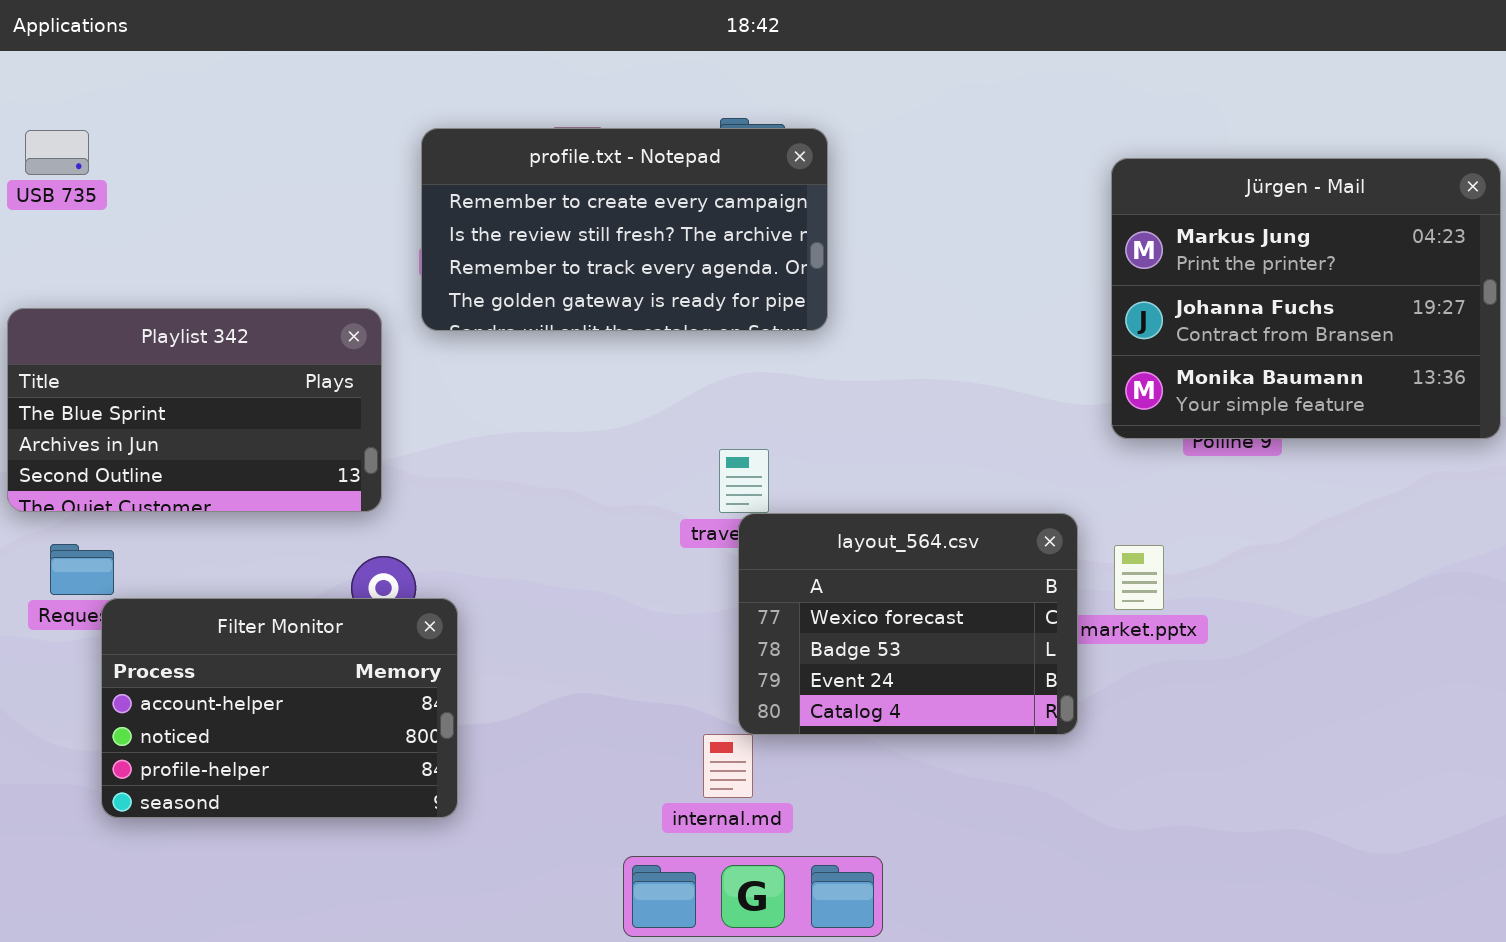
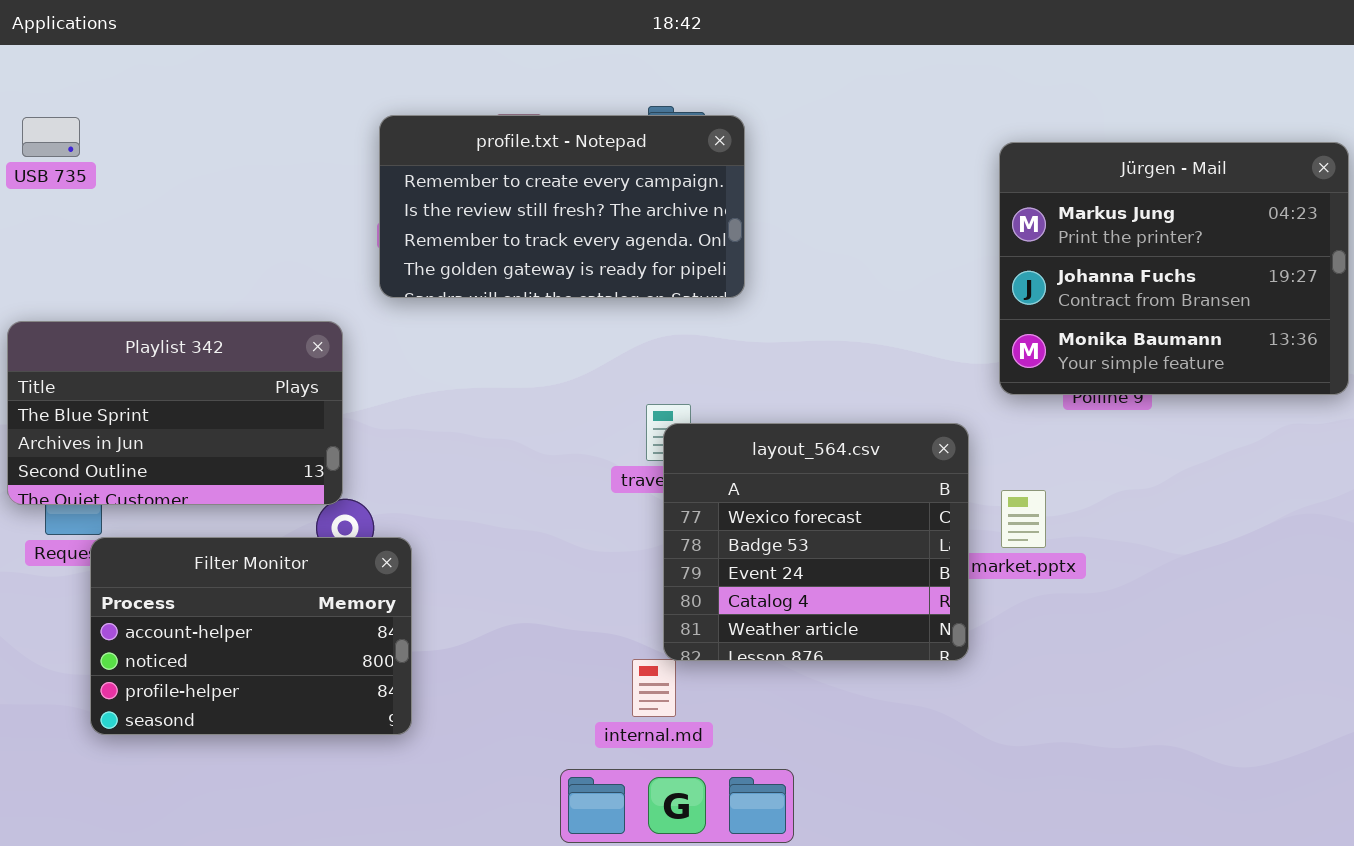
Playlist 342: [7,308,382,512] -> [7,321,343,505], moved
layout_564.csv: [738,513,1078,735] -> [663,423,969,661], resized

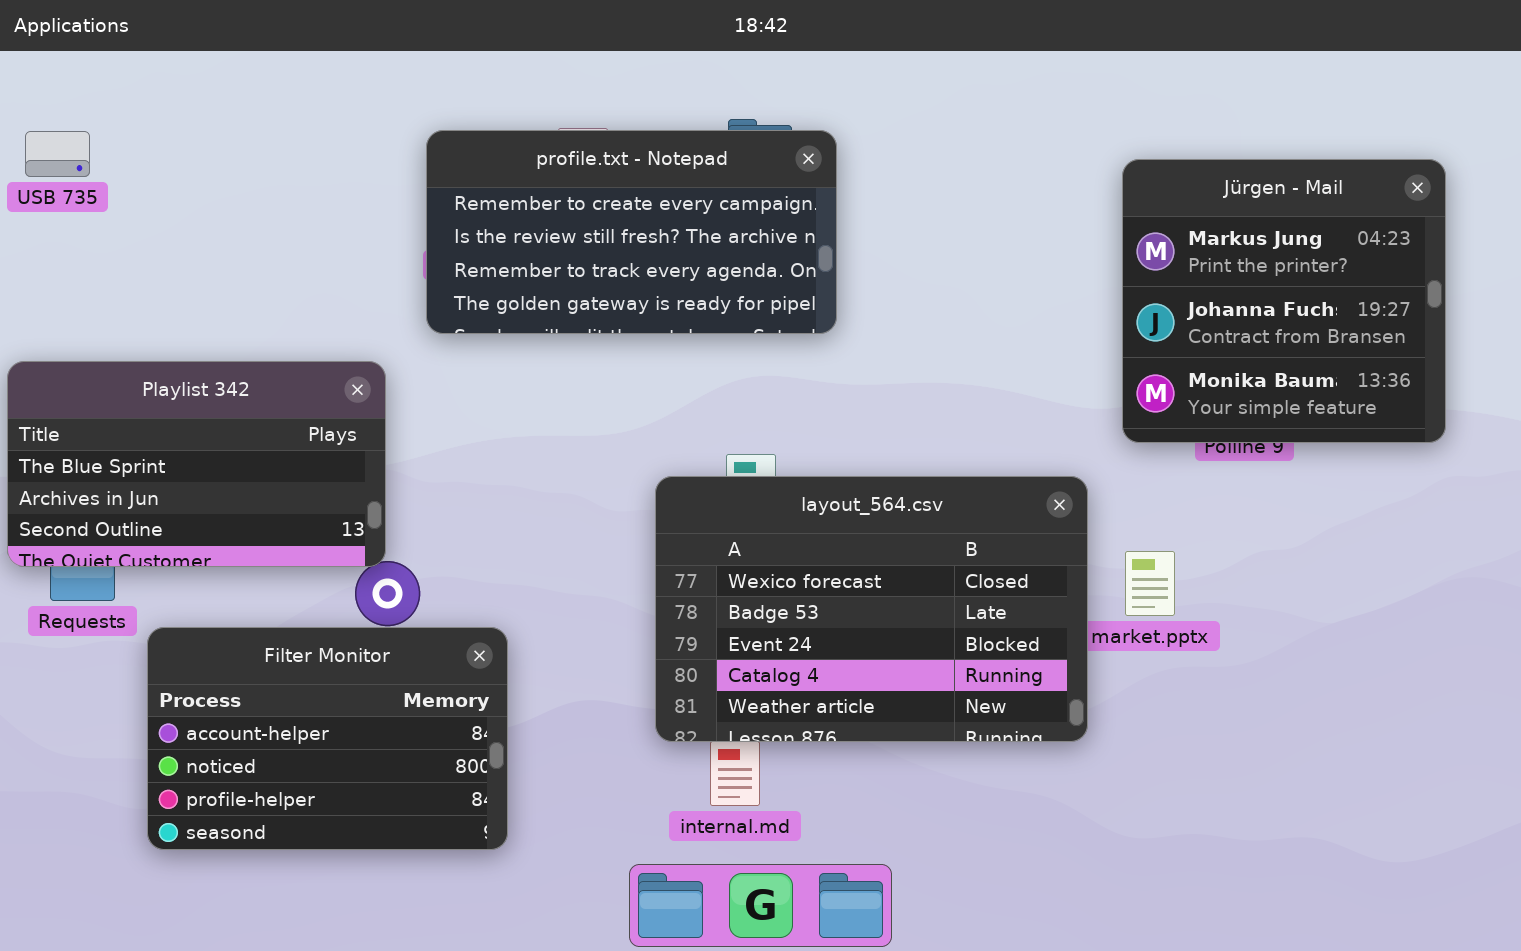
Jürgen - Mail: [999,142,1349,395] -> [1122,159,1446,443], resized
layout_564.csv: [663,423,969,661] -> [655,476,1088,742], resized
Filter Monitor: [90,537,412,735] -> [147,627,508,850], moved

